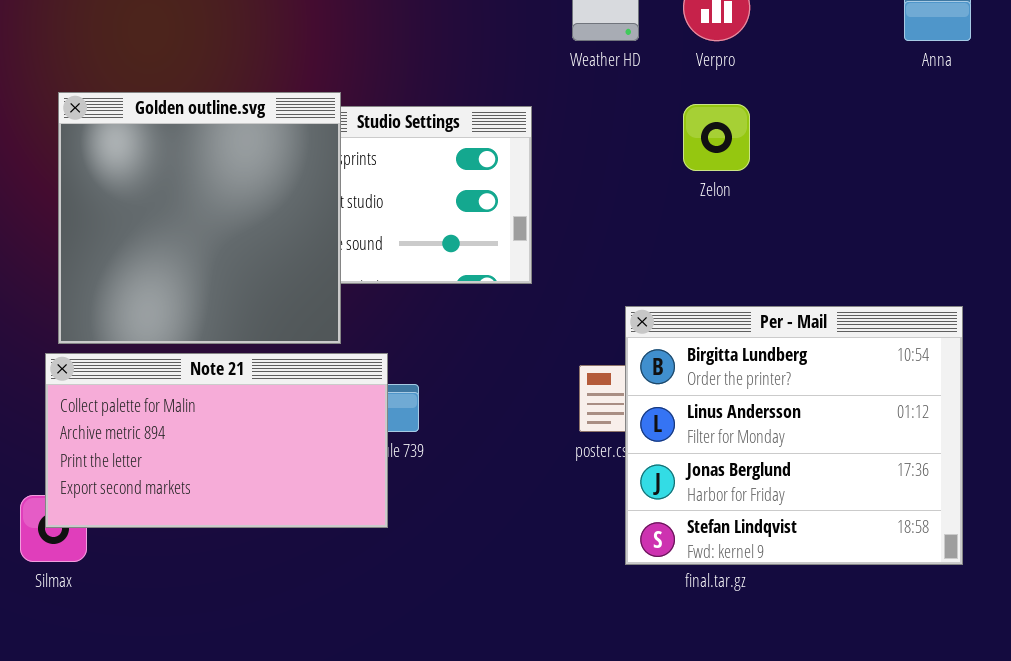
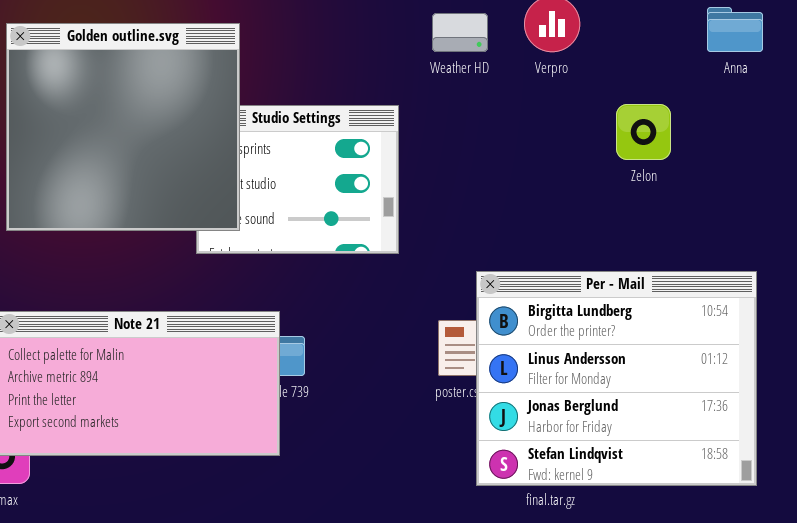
Golden outline.svg: [58,92,341,344] -> [6,23,240,231], moved
Zelon: [683,104,750,171] -> [616,104,671,160], moved

